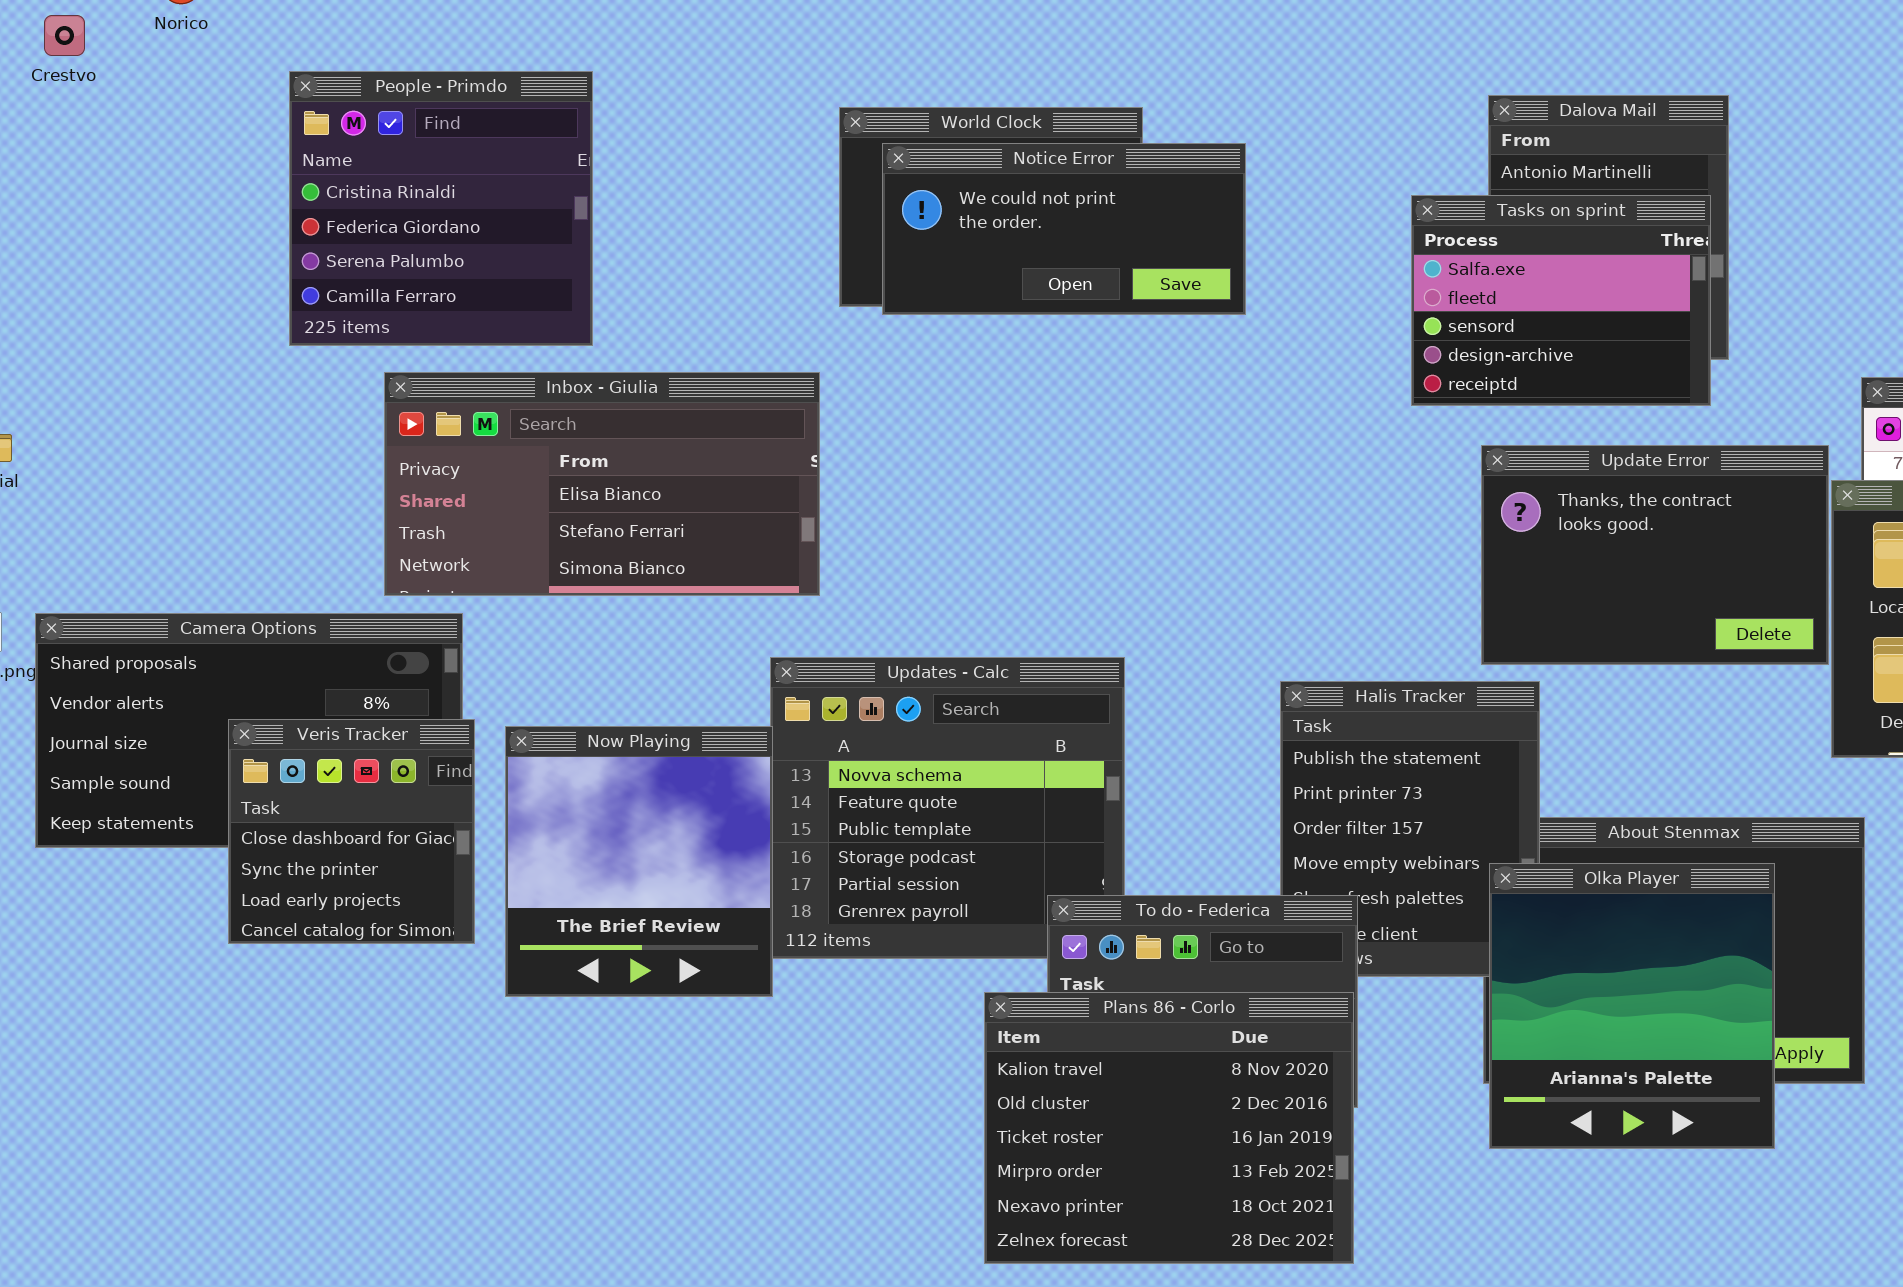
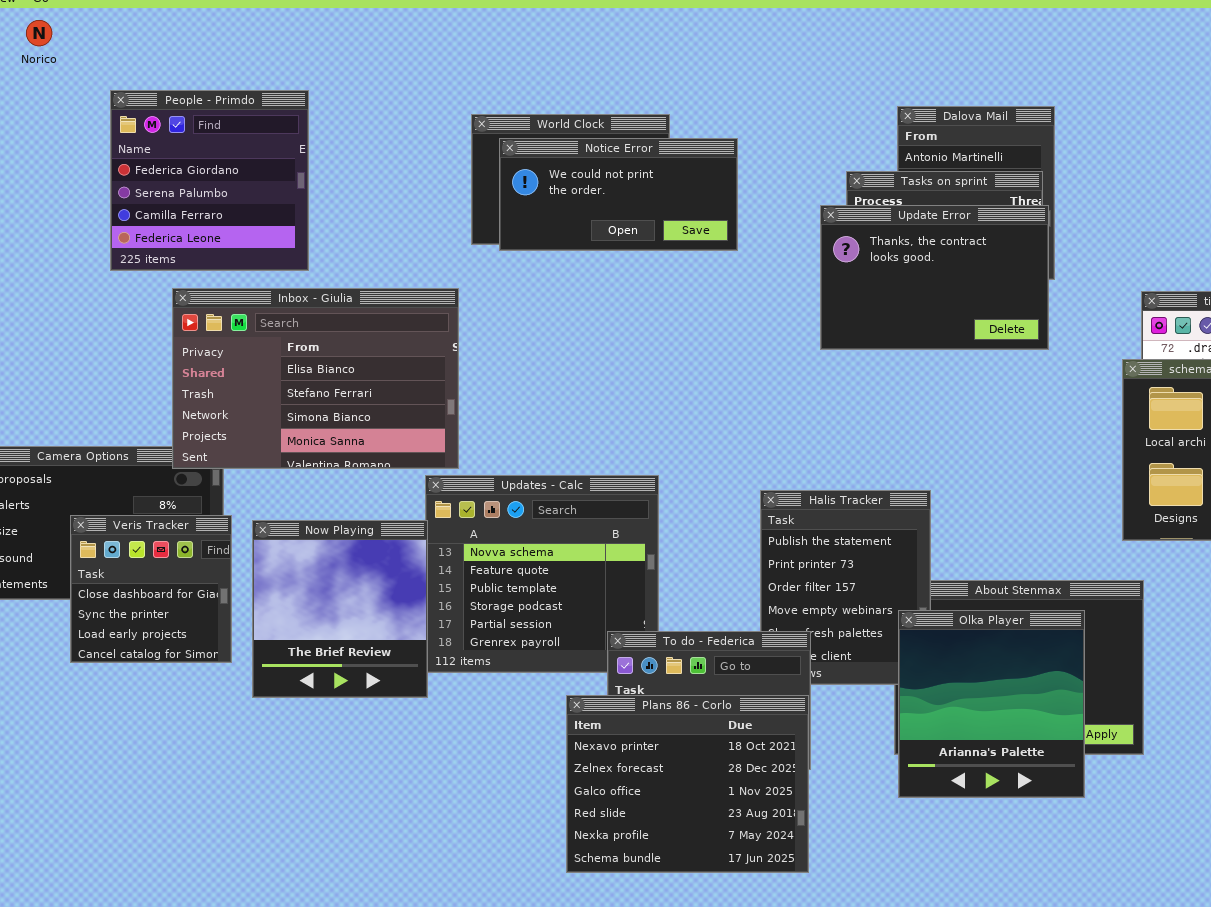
People - Primdo: [289,71,593,346] -> [110,90,309,271], scrolled down 1 row
Inbox - Giulia: [384,372,820,596] -> [172,288,459,469], resized
Update Error: [1481,445,1829,665] -> [820,205,1049,350], moved
Plans 86 - Corlo: [984,992,1354,1264] -> [566,695,809,873], scrolled down 4 rows

